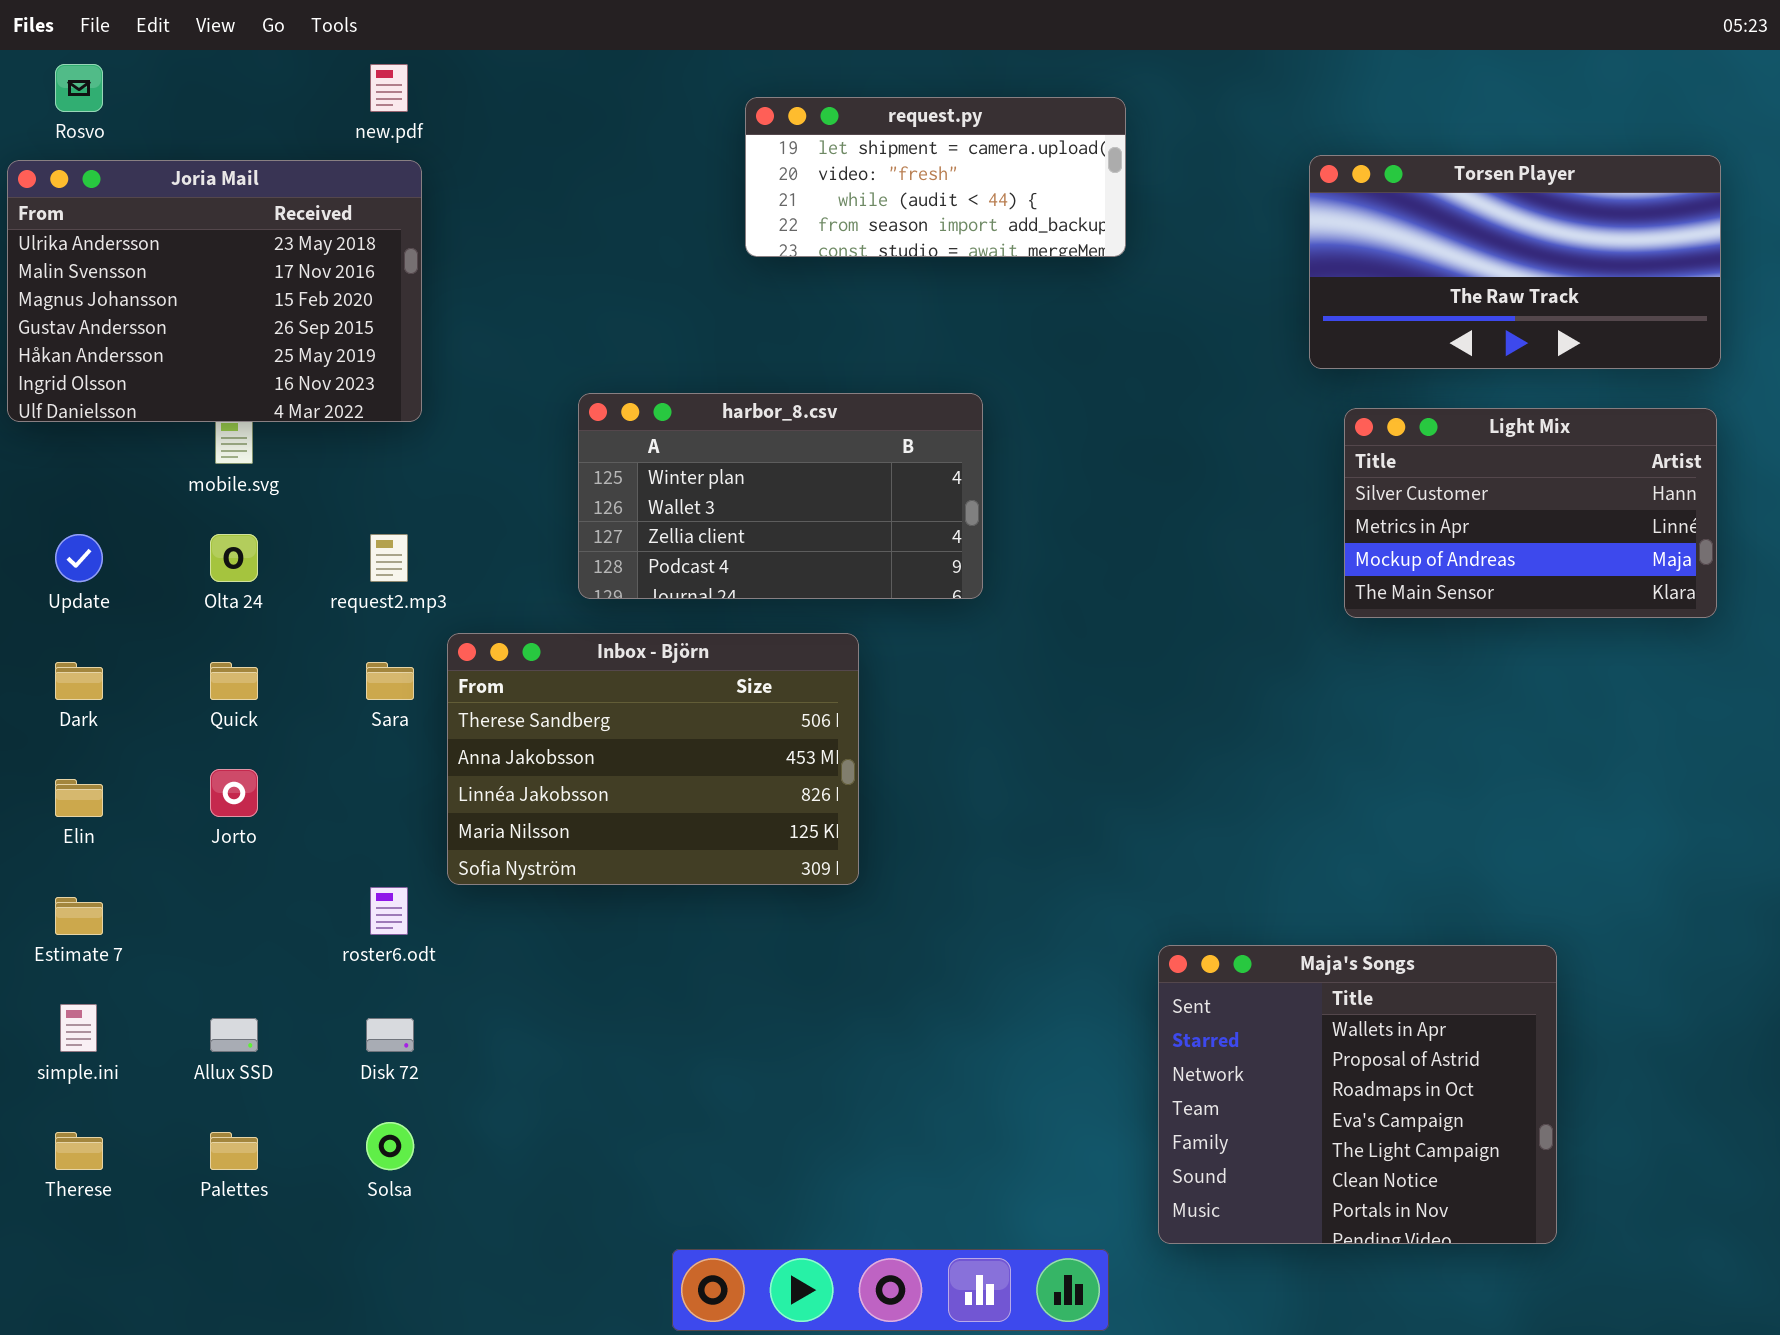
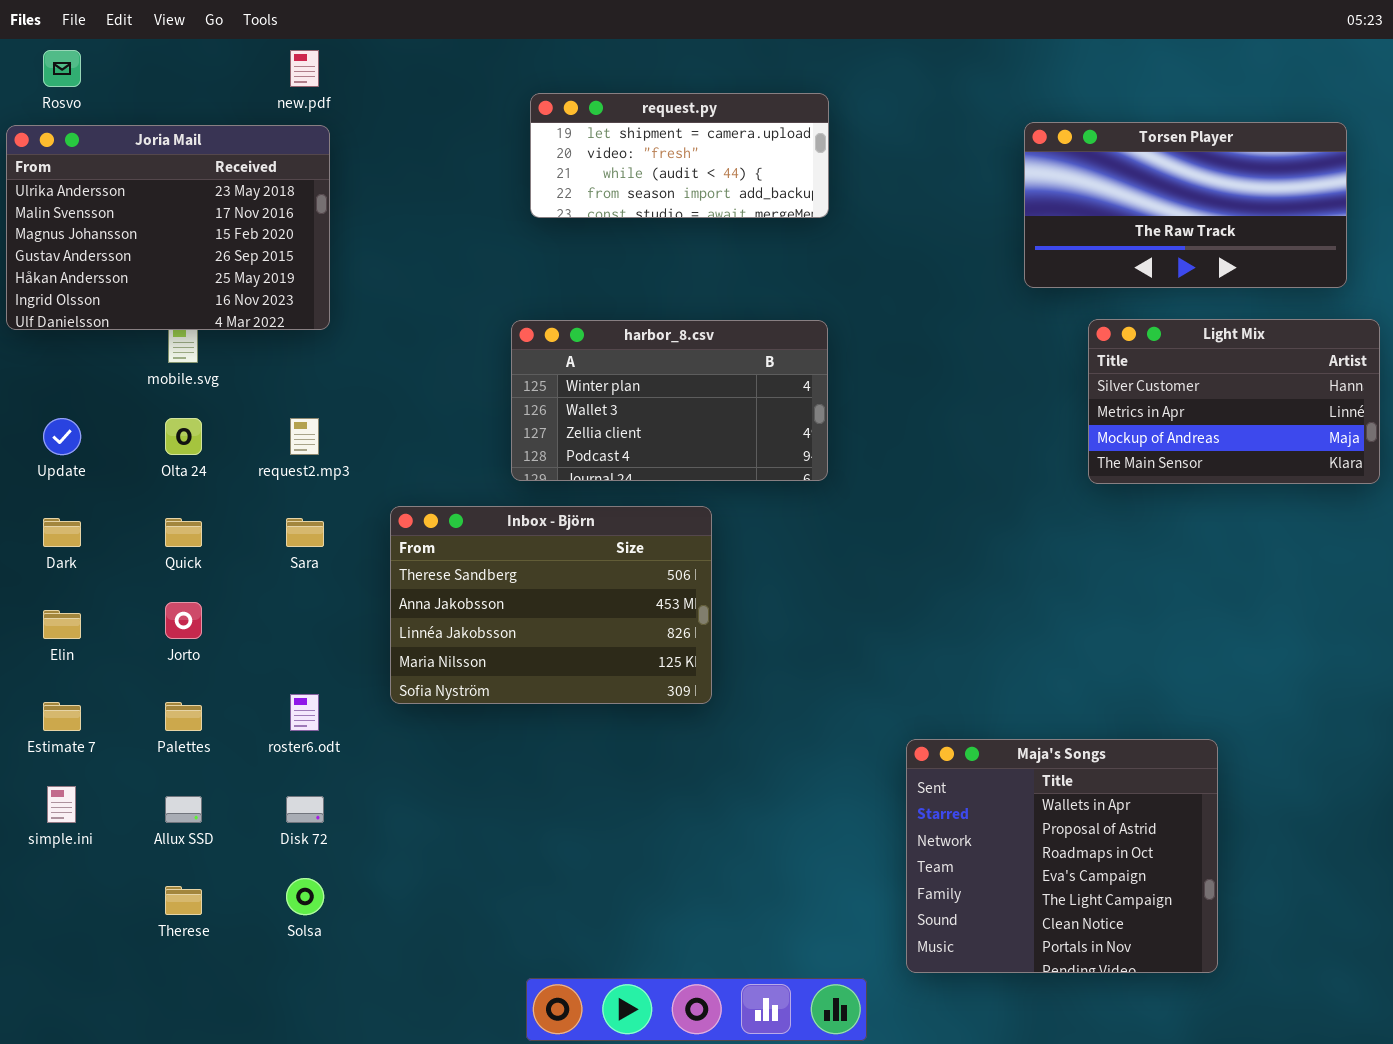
request.py: [745,97,1126,257] -> [530,93,829,218], moved
harbor_8.csv: [578,393,983,599] -> [511,320,828,481], moved
Light Mix: [1344,408,1717,618] -> [1088,319,1380,484], moved
Inbox - Björn: [447,633,859,885] -> [390,506,712,704], moved
Therese: [55,1132,103,1170] -> [165,886,202,915], moved
Palettes: [210,1132,258,1170] -> [165,702,202,731], moved

